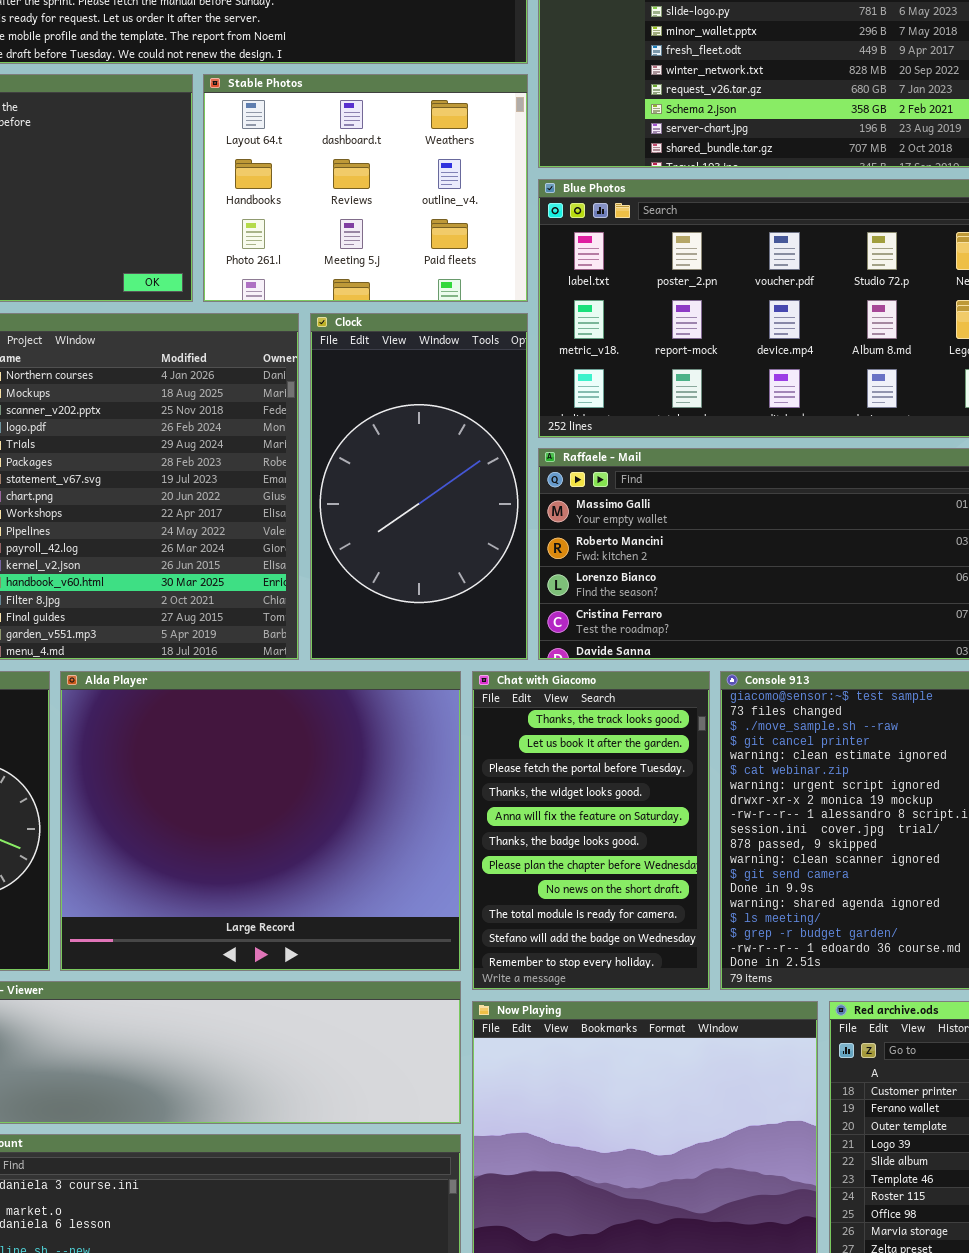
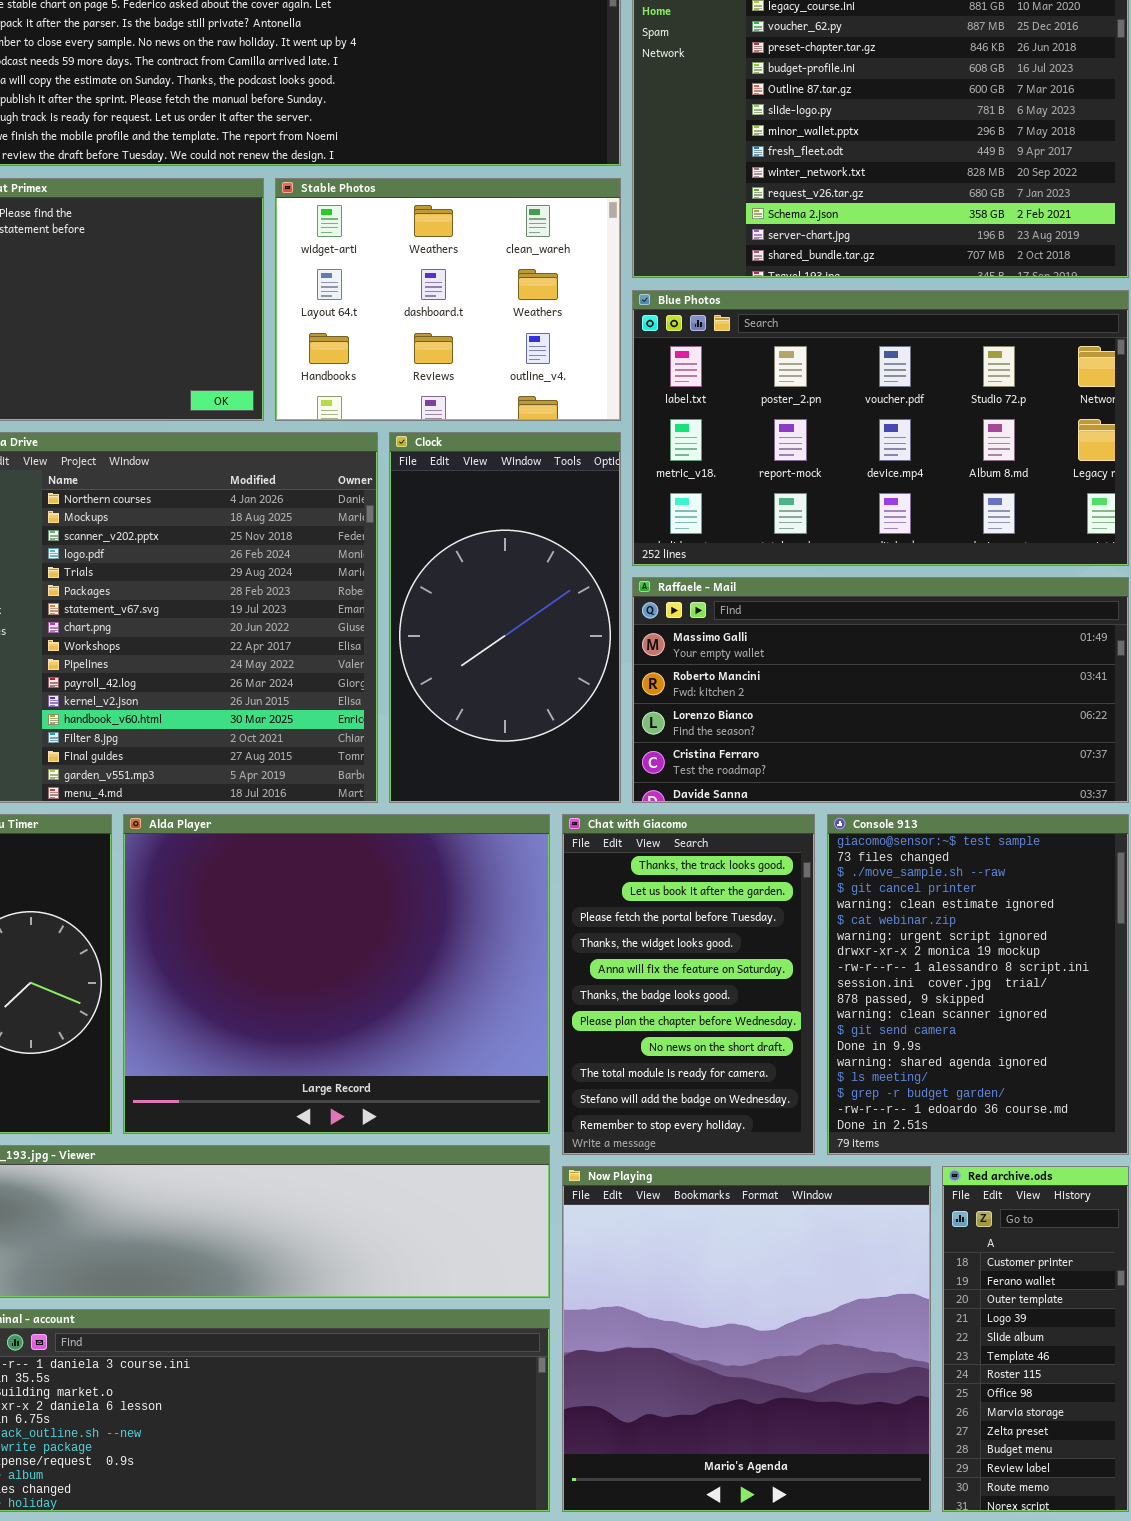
Stable Photos: [203,74,528,302] -> [275,178,621,421], scrolled up 1 row

